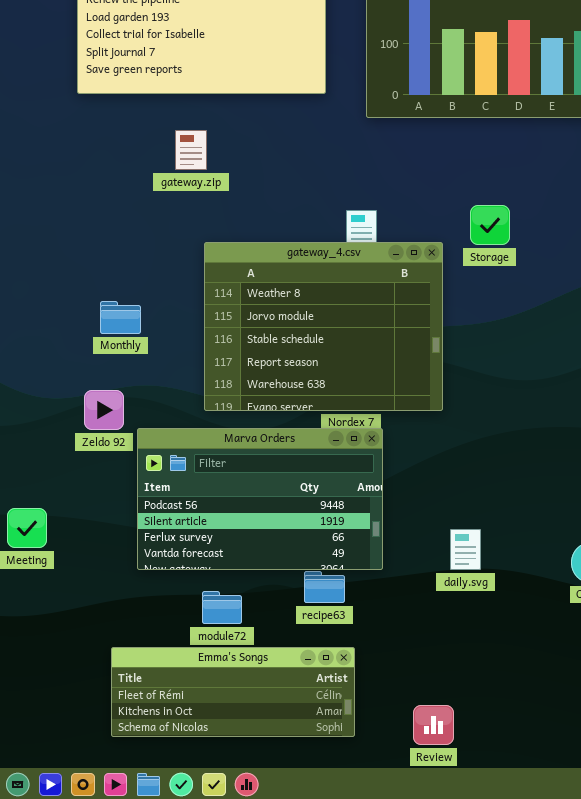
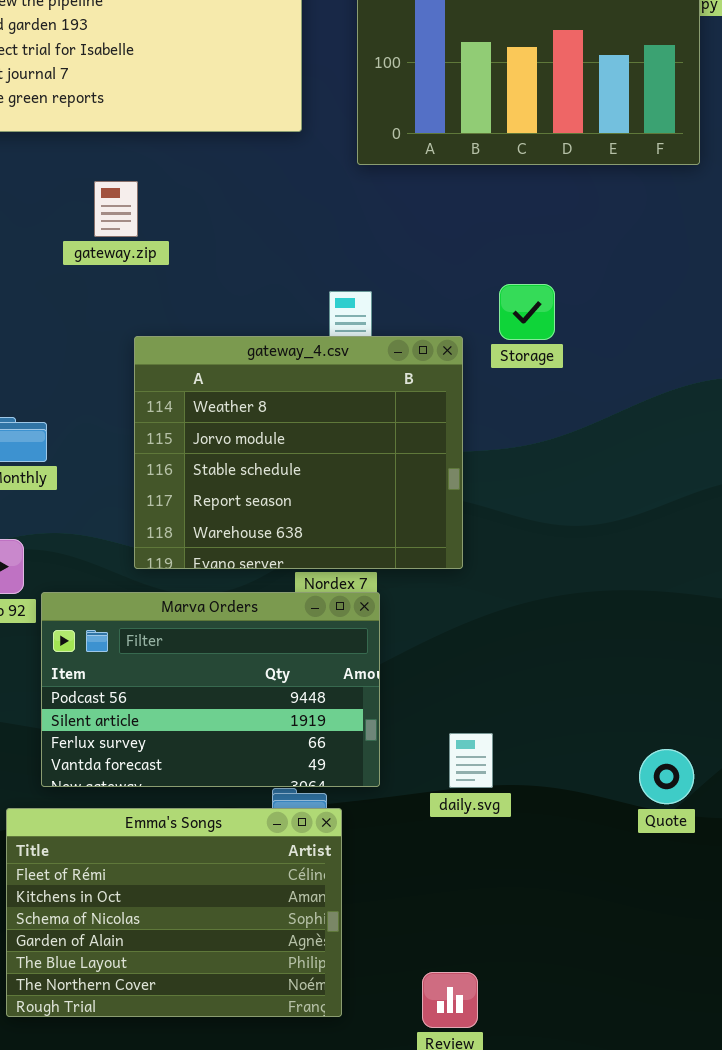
daily.svg: [450,529,481,570] -> [449,733,493,788], moved
Emma's Songs: [111,647,355,737] -> [6,808,342,1017], resized

